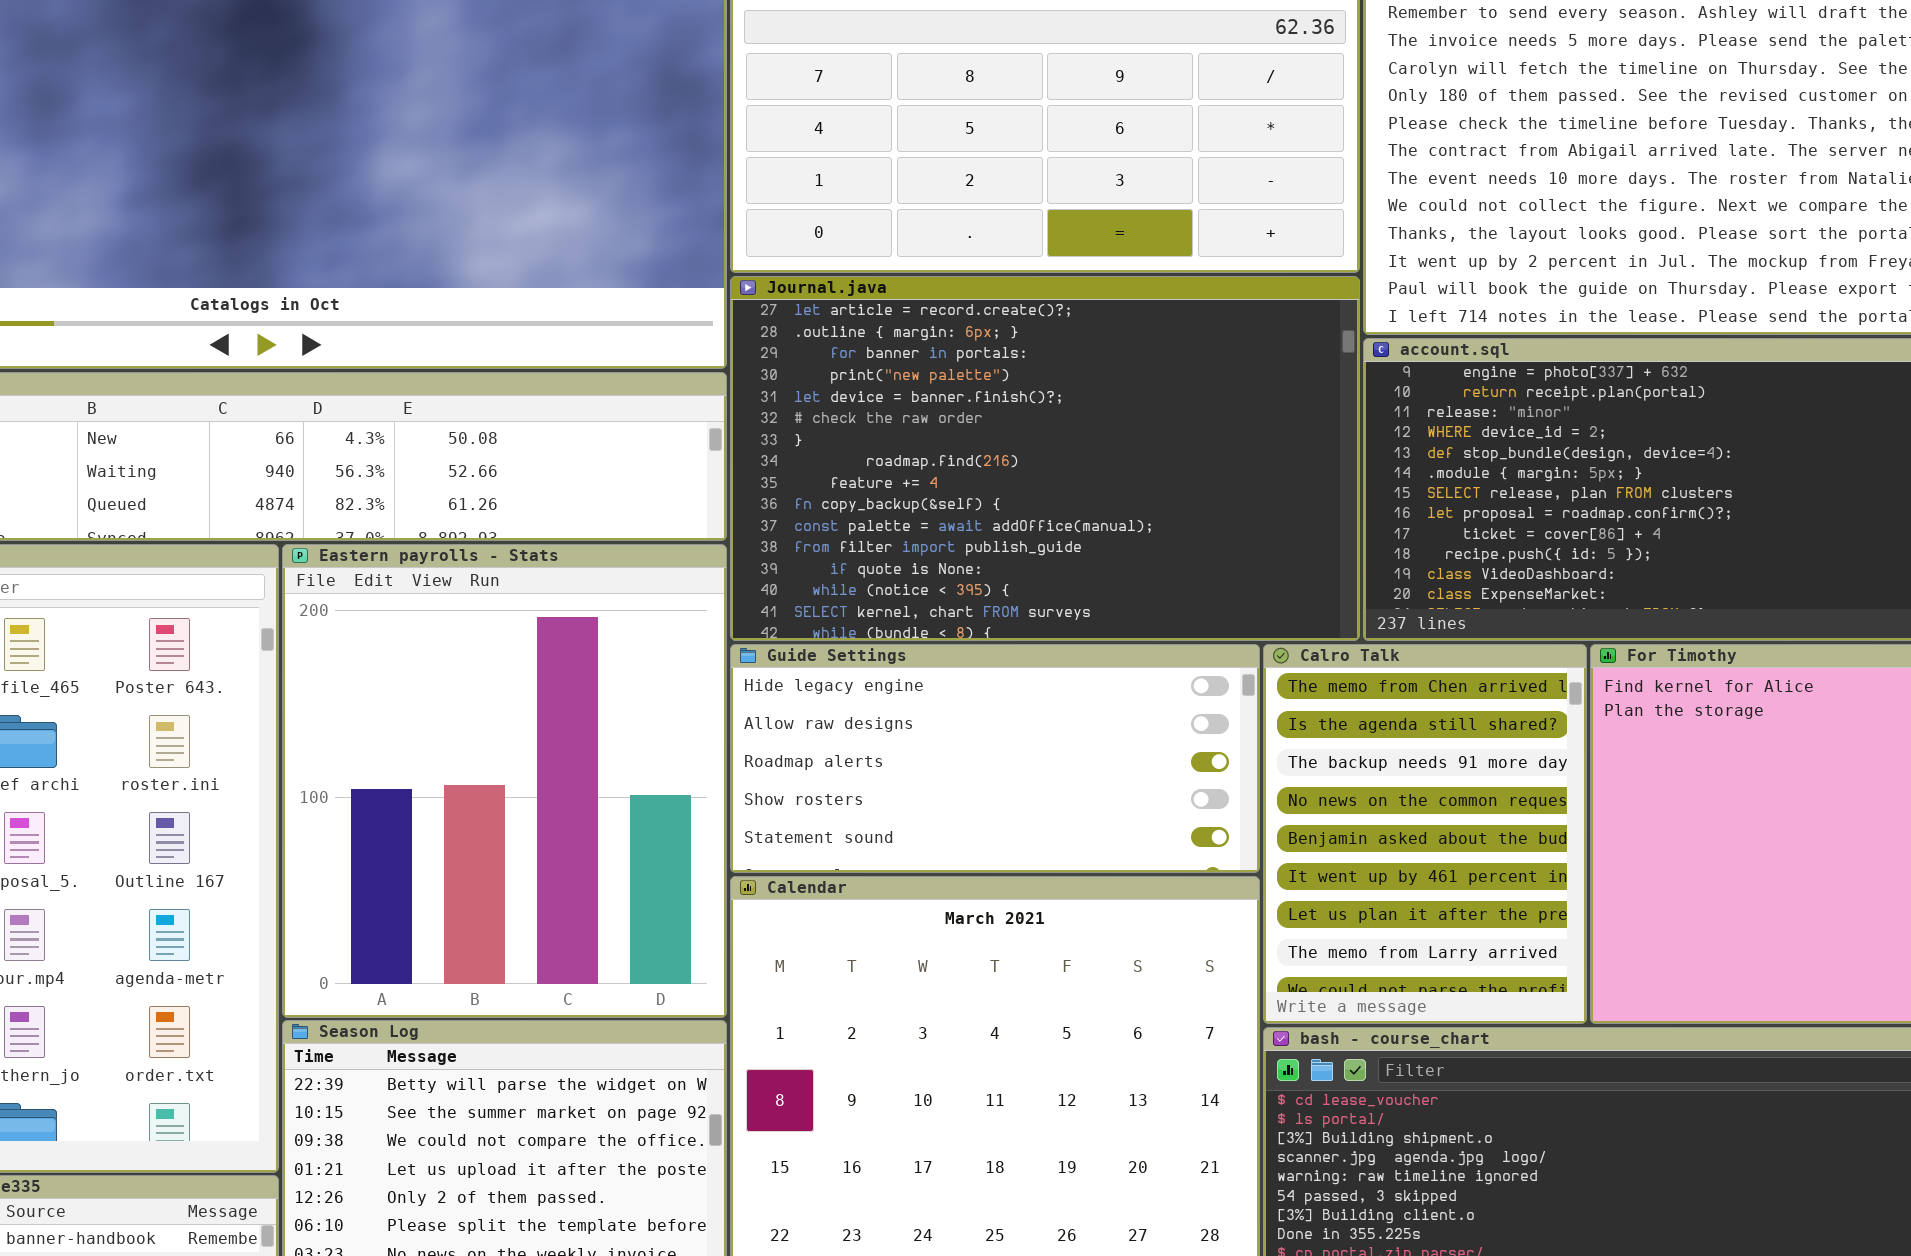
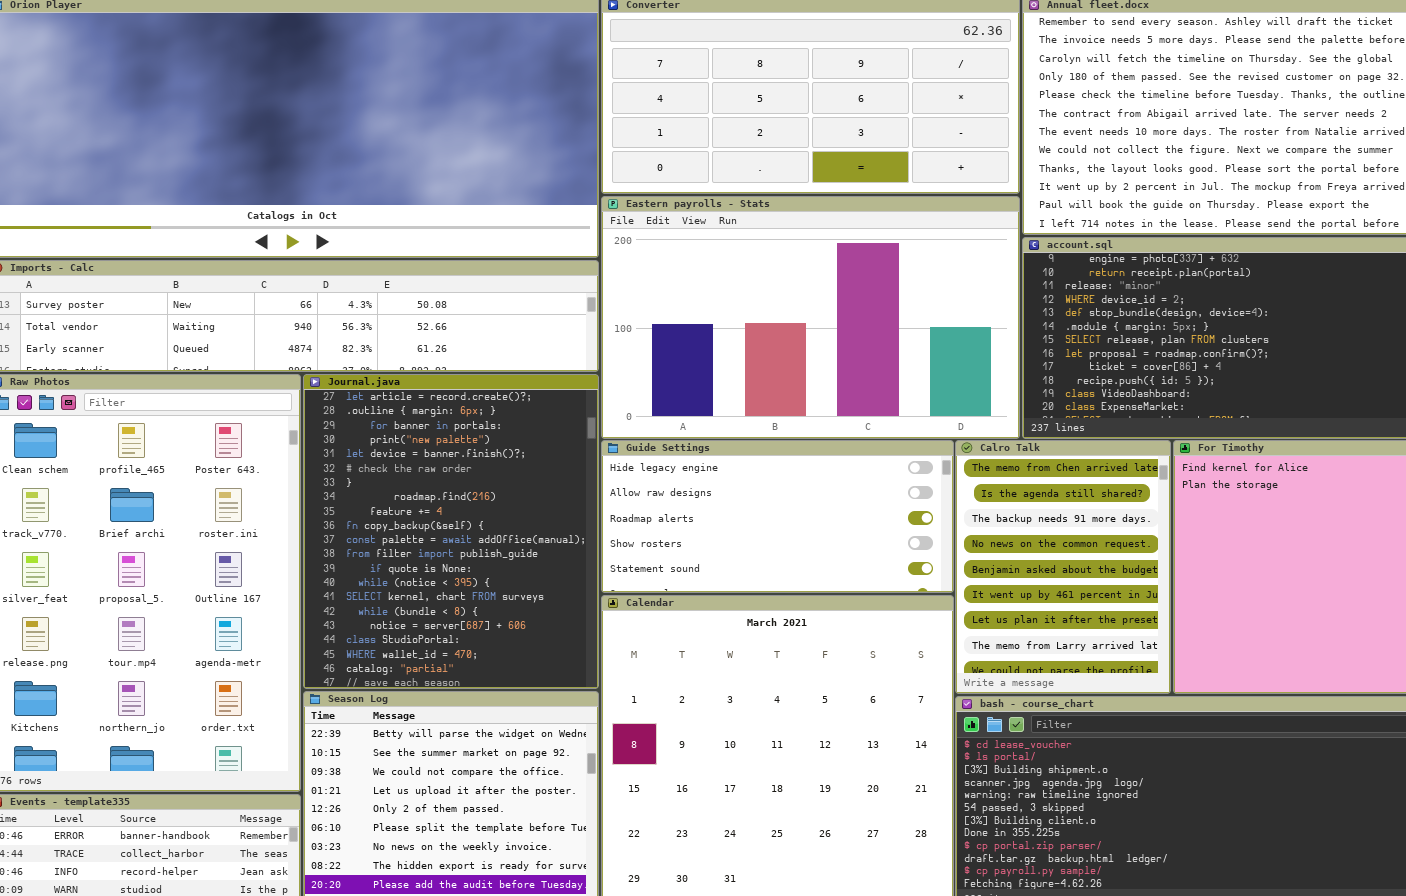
Journal.java: [730,276,1360,641] -> [303,374,599,689], moved, resized
Eastern payrolls - Stats: [282,544,727,1018] -> [601,196,1020,439], moved, resized

